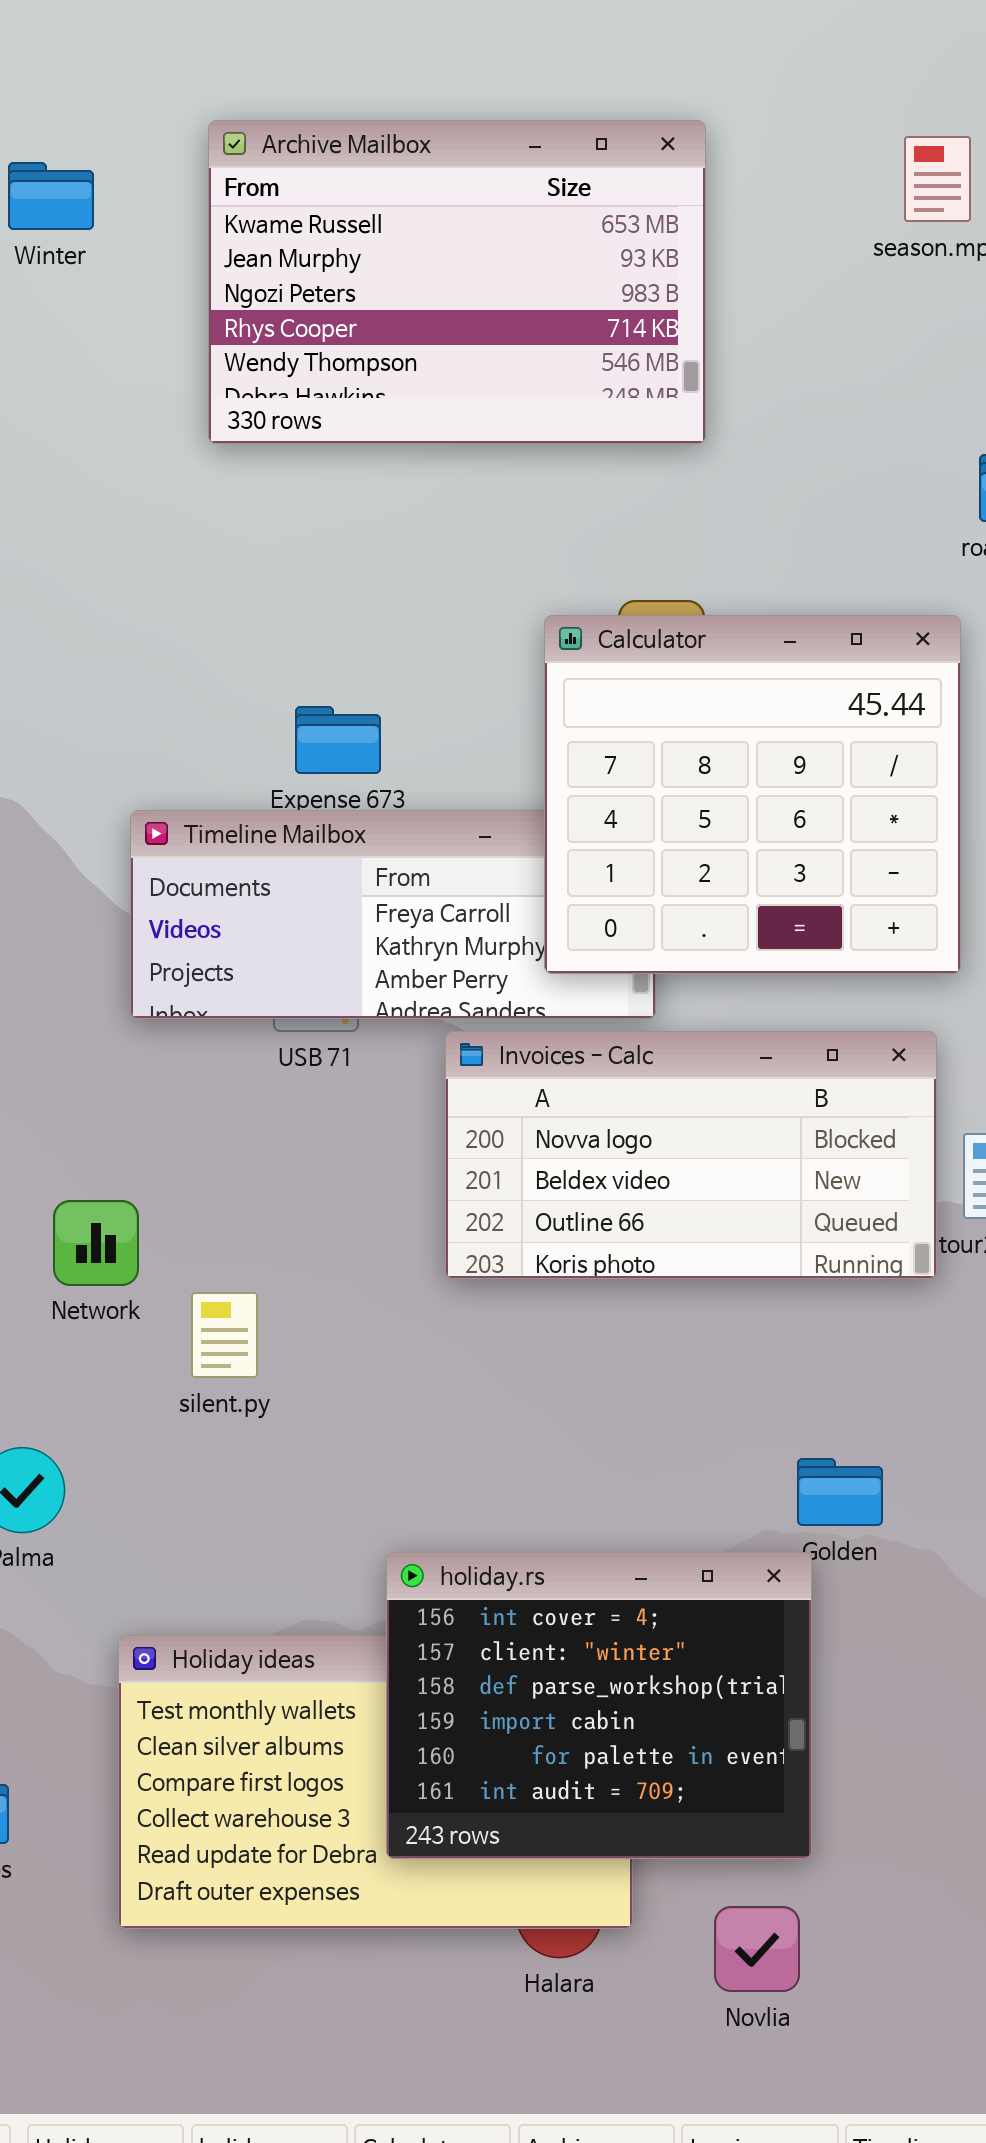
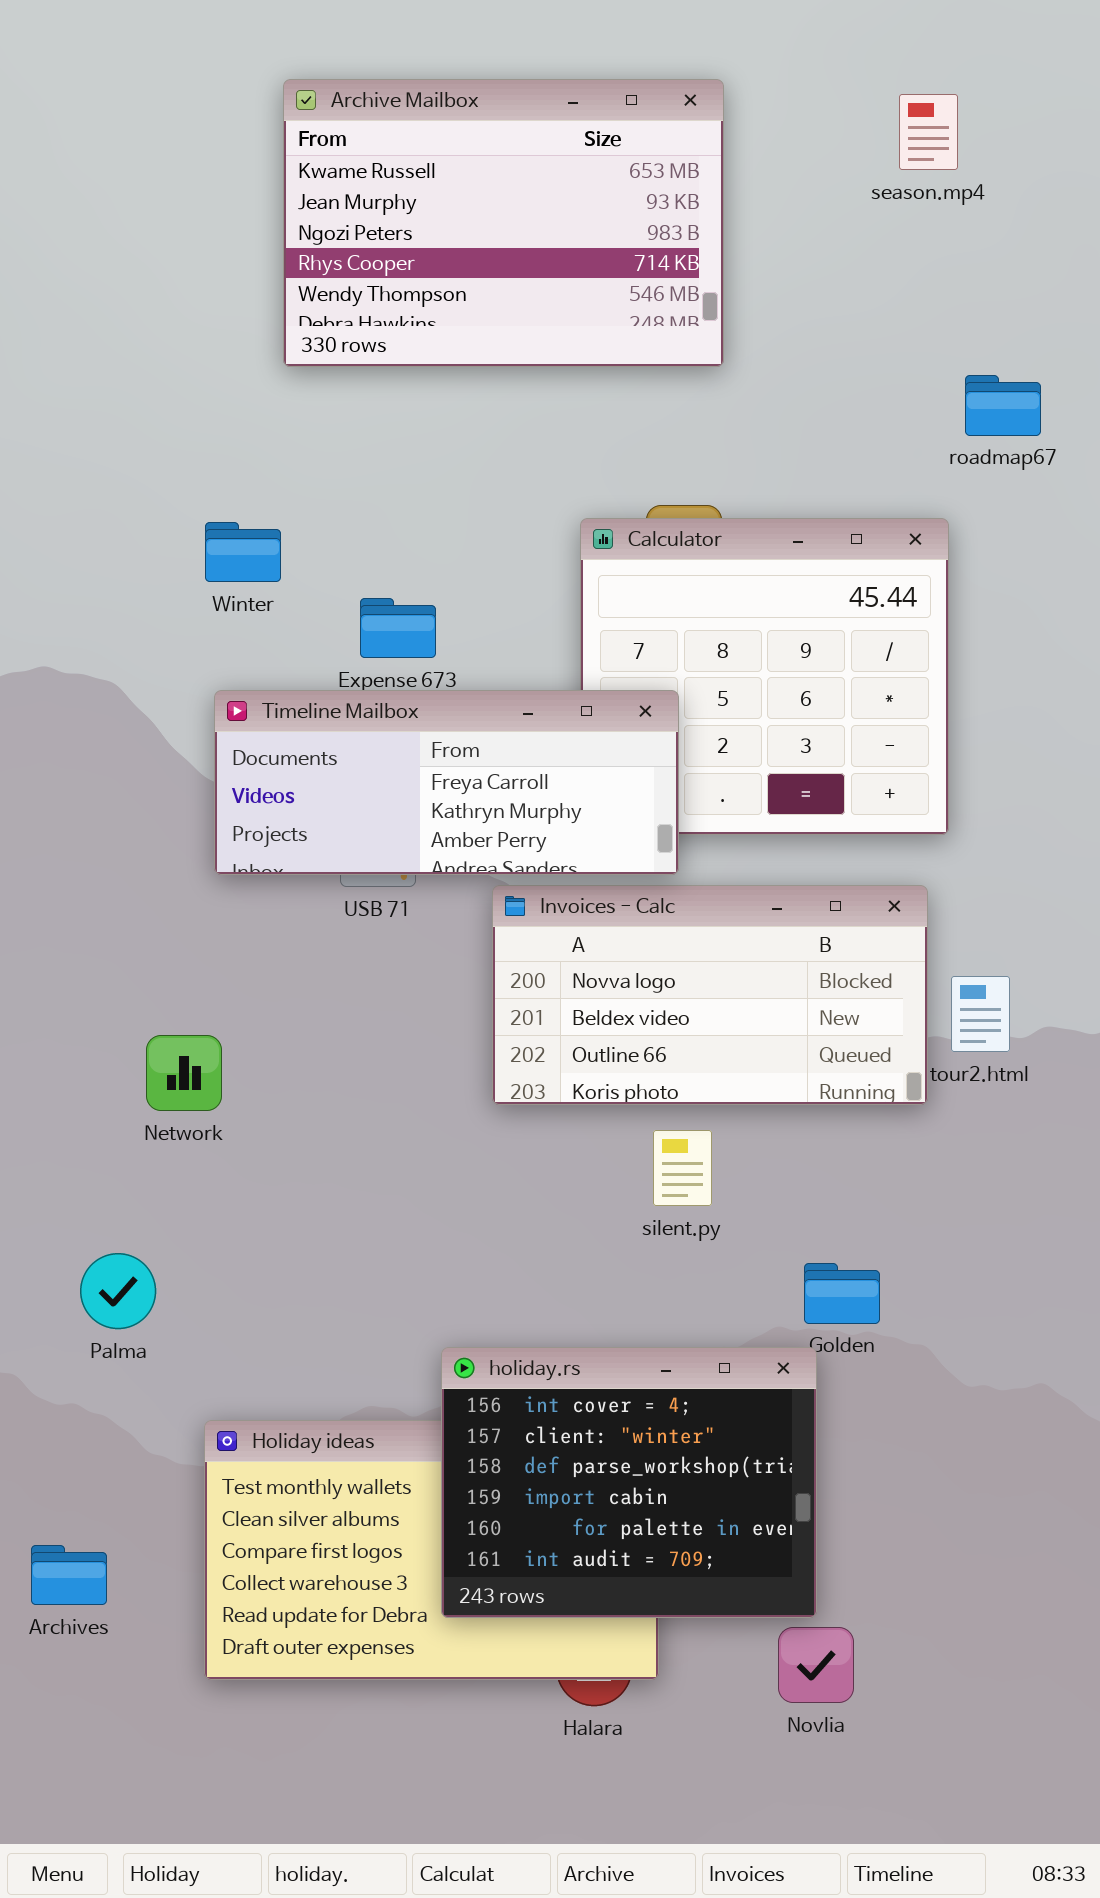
Winter: [8,162,94,230] -> [205,522,281,582], moved
Timeline Mailbox: [130,810,656,1019] -> [214,690,679,875], raised
silent.py: [191,1292,258,1378] -> [653,1130,712,1206], moved
Novlia: [714,1906,800,1992] -> [778,1627,854,1703], moved

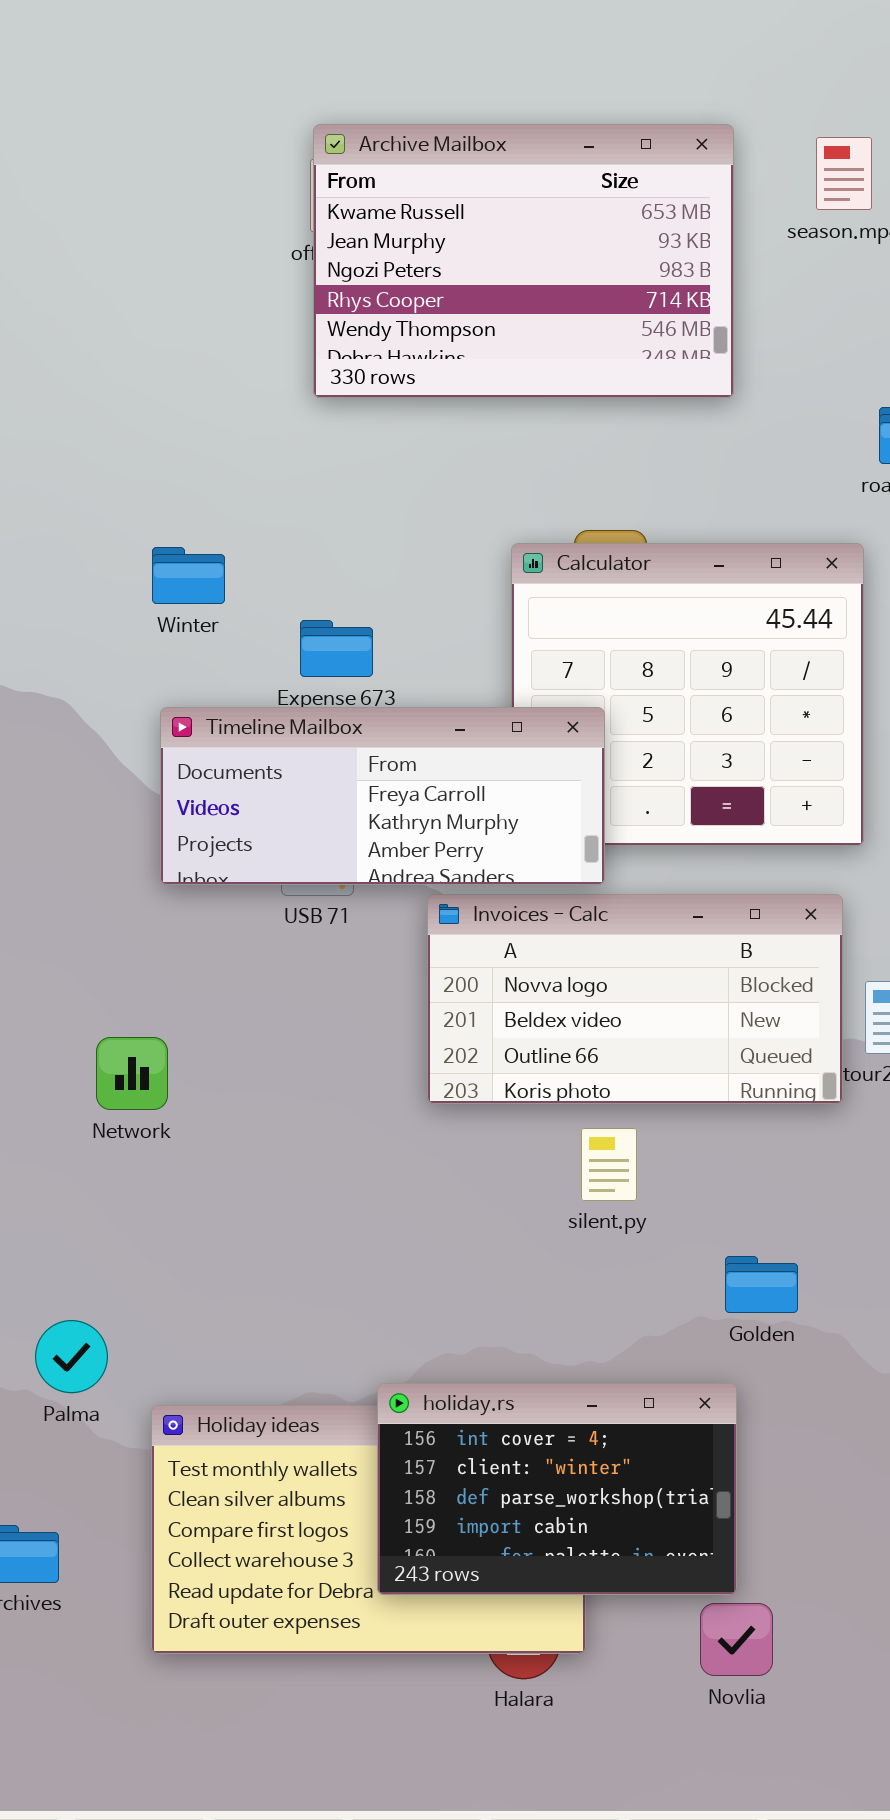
Archive Mailbox: [283,79,724,367] -> [313,124,734,398], moved
Palma: [80,1253,156,1329] -> [35,1320,108,1393], moved
holiday.rs: [441,1347,817,1618] -> [377,1383,737,1595], resized

